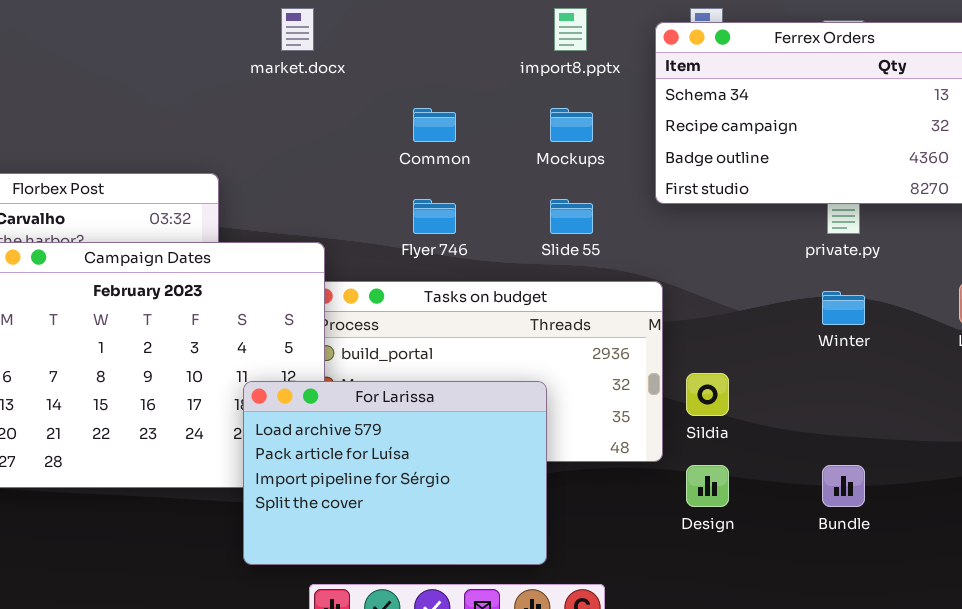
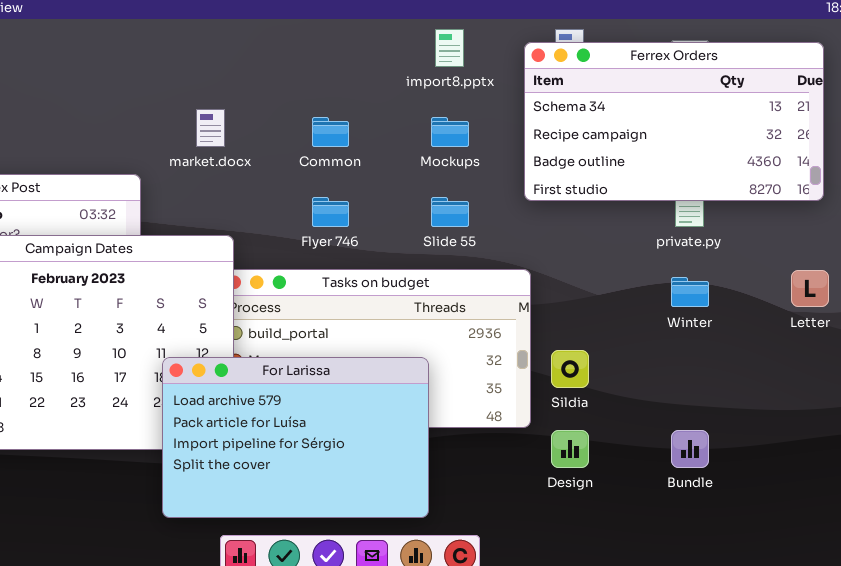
market.docx: [281,8,314,51] -> [196,109,225,147], moved

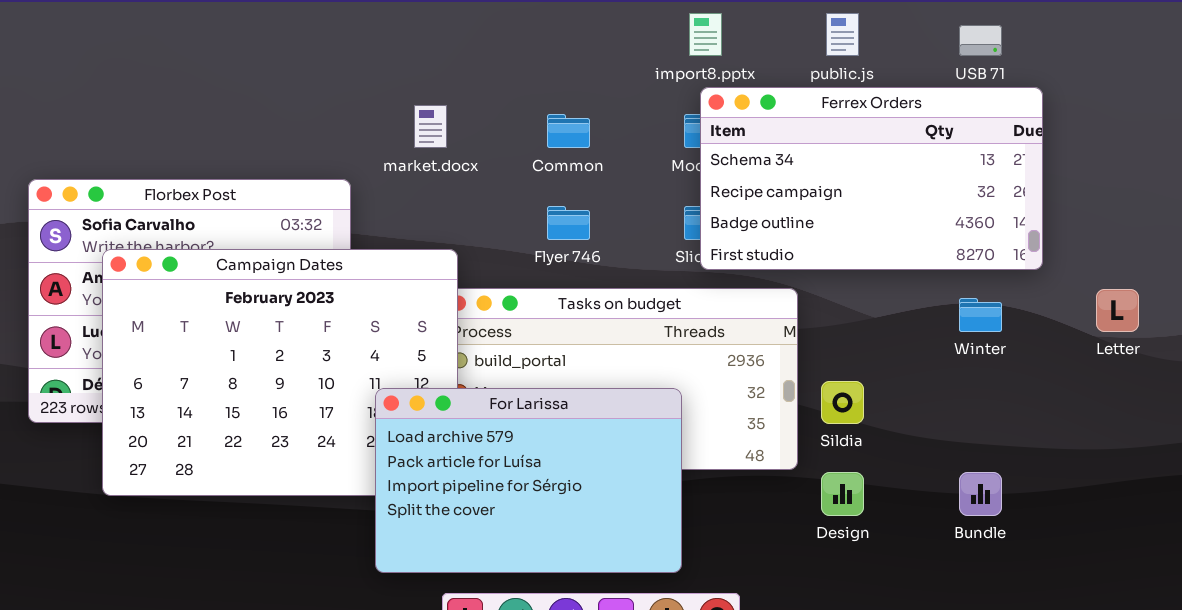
Ferrex Orders: [524,42,824,201] -> [700,87,1043,270], moved

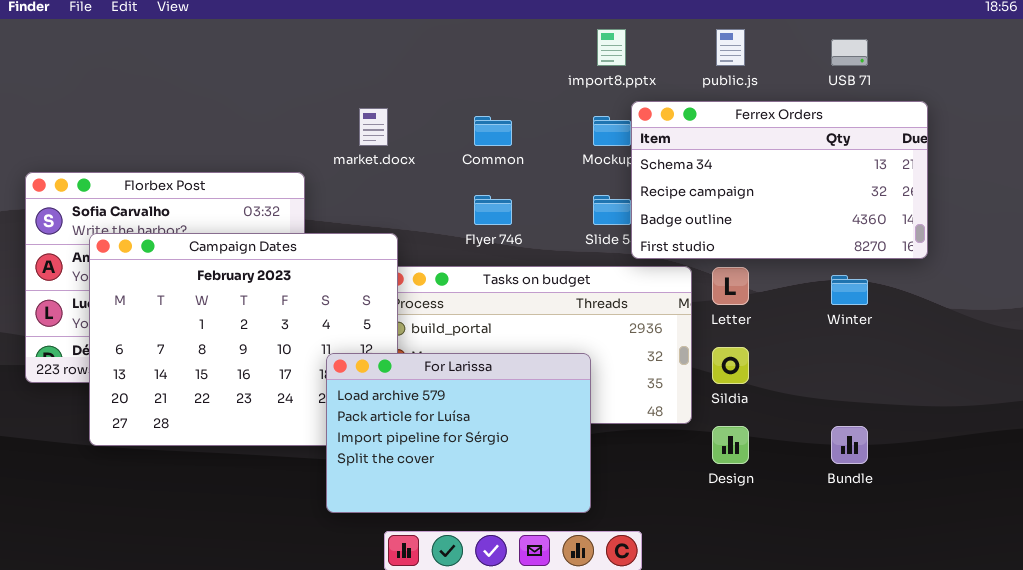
Ferrex Orders: [700,87,1043,270] -> [631,101,928,259], moved
Letter: [1096,289,1139,332] -> [712,267,749,305], moved

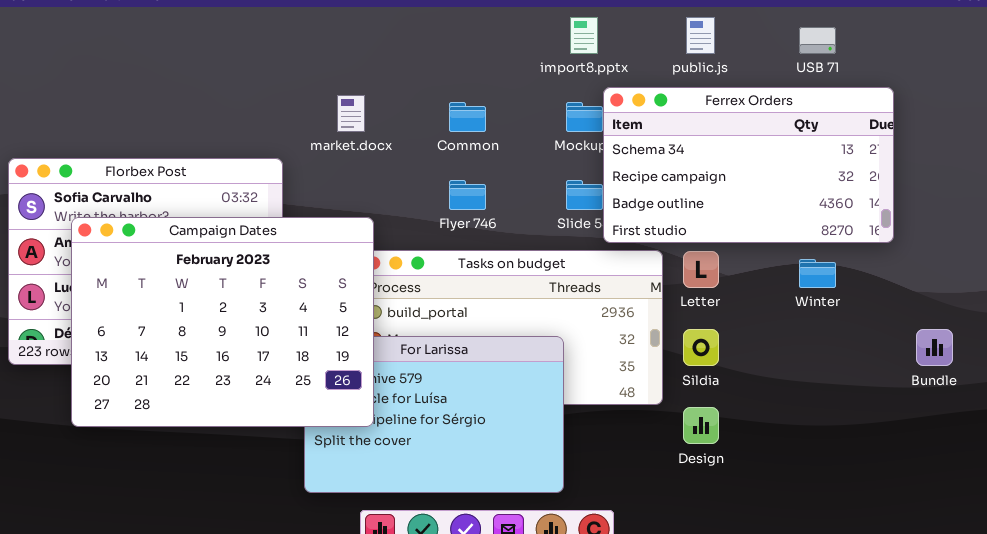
Campaign Dates: [89,233,398,446] -> [71,217,374,427], raised
Bundle: [831,426,868,464] -> [916,329,953,366], moved

